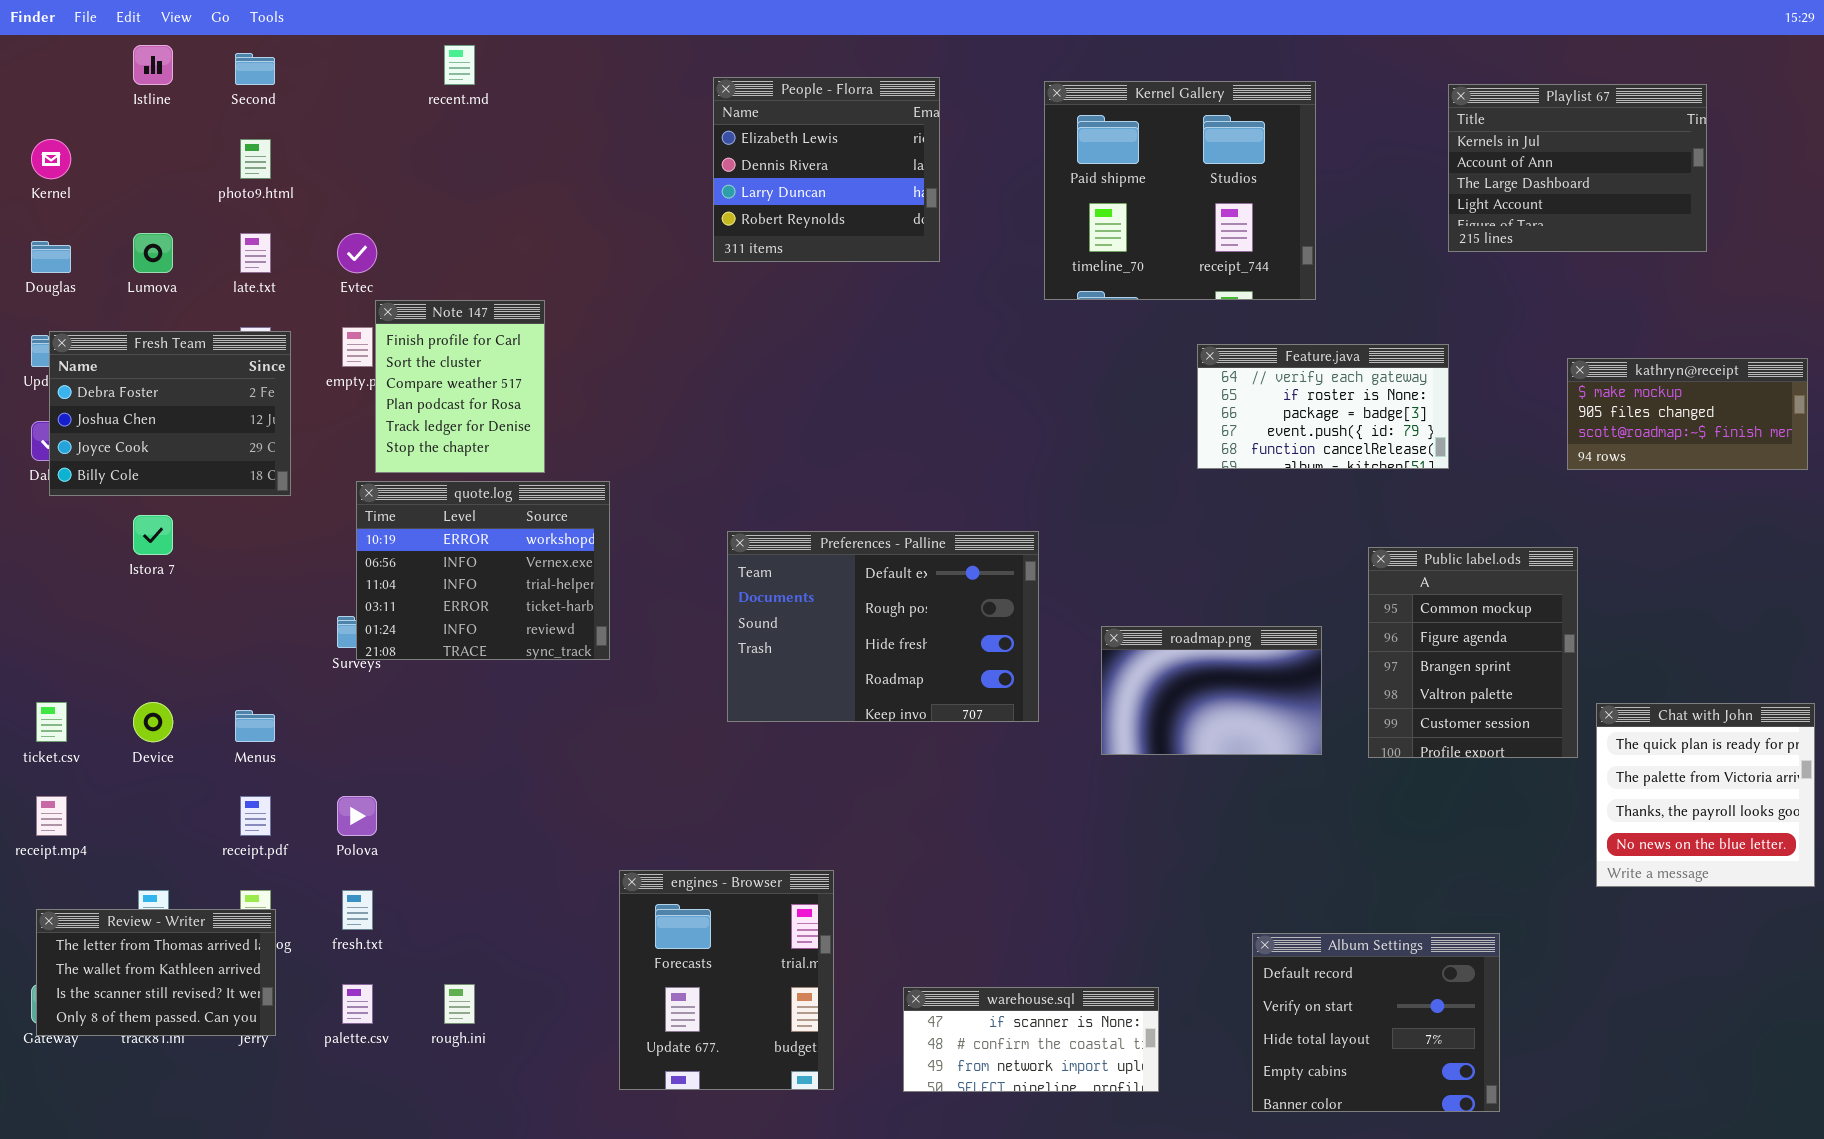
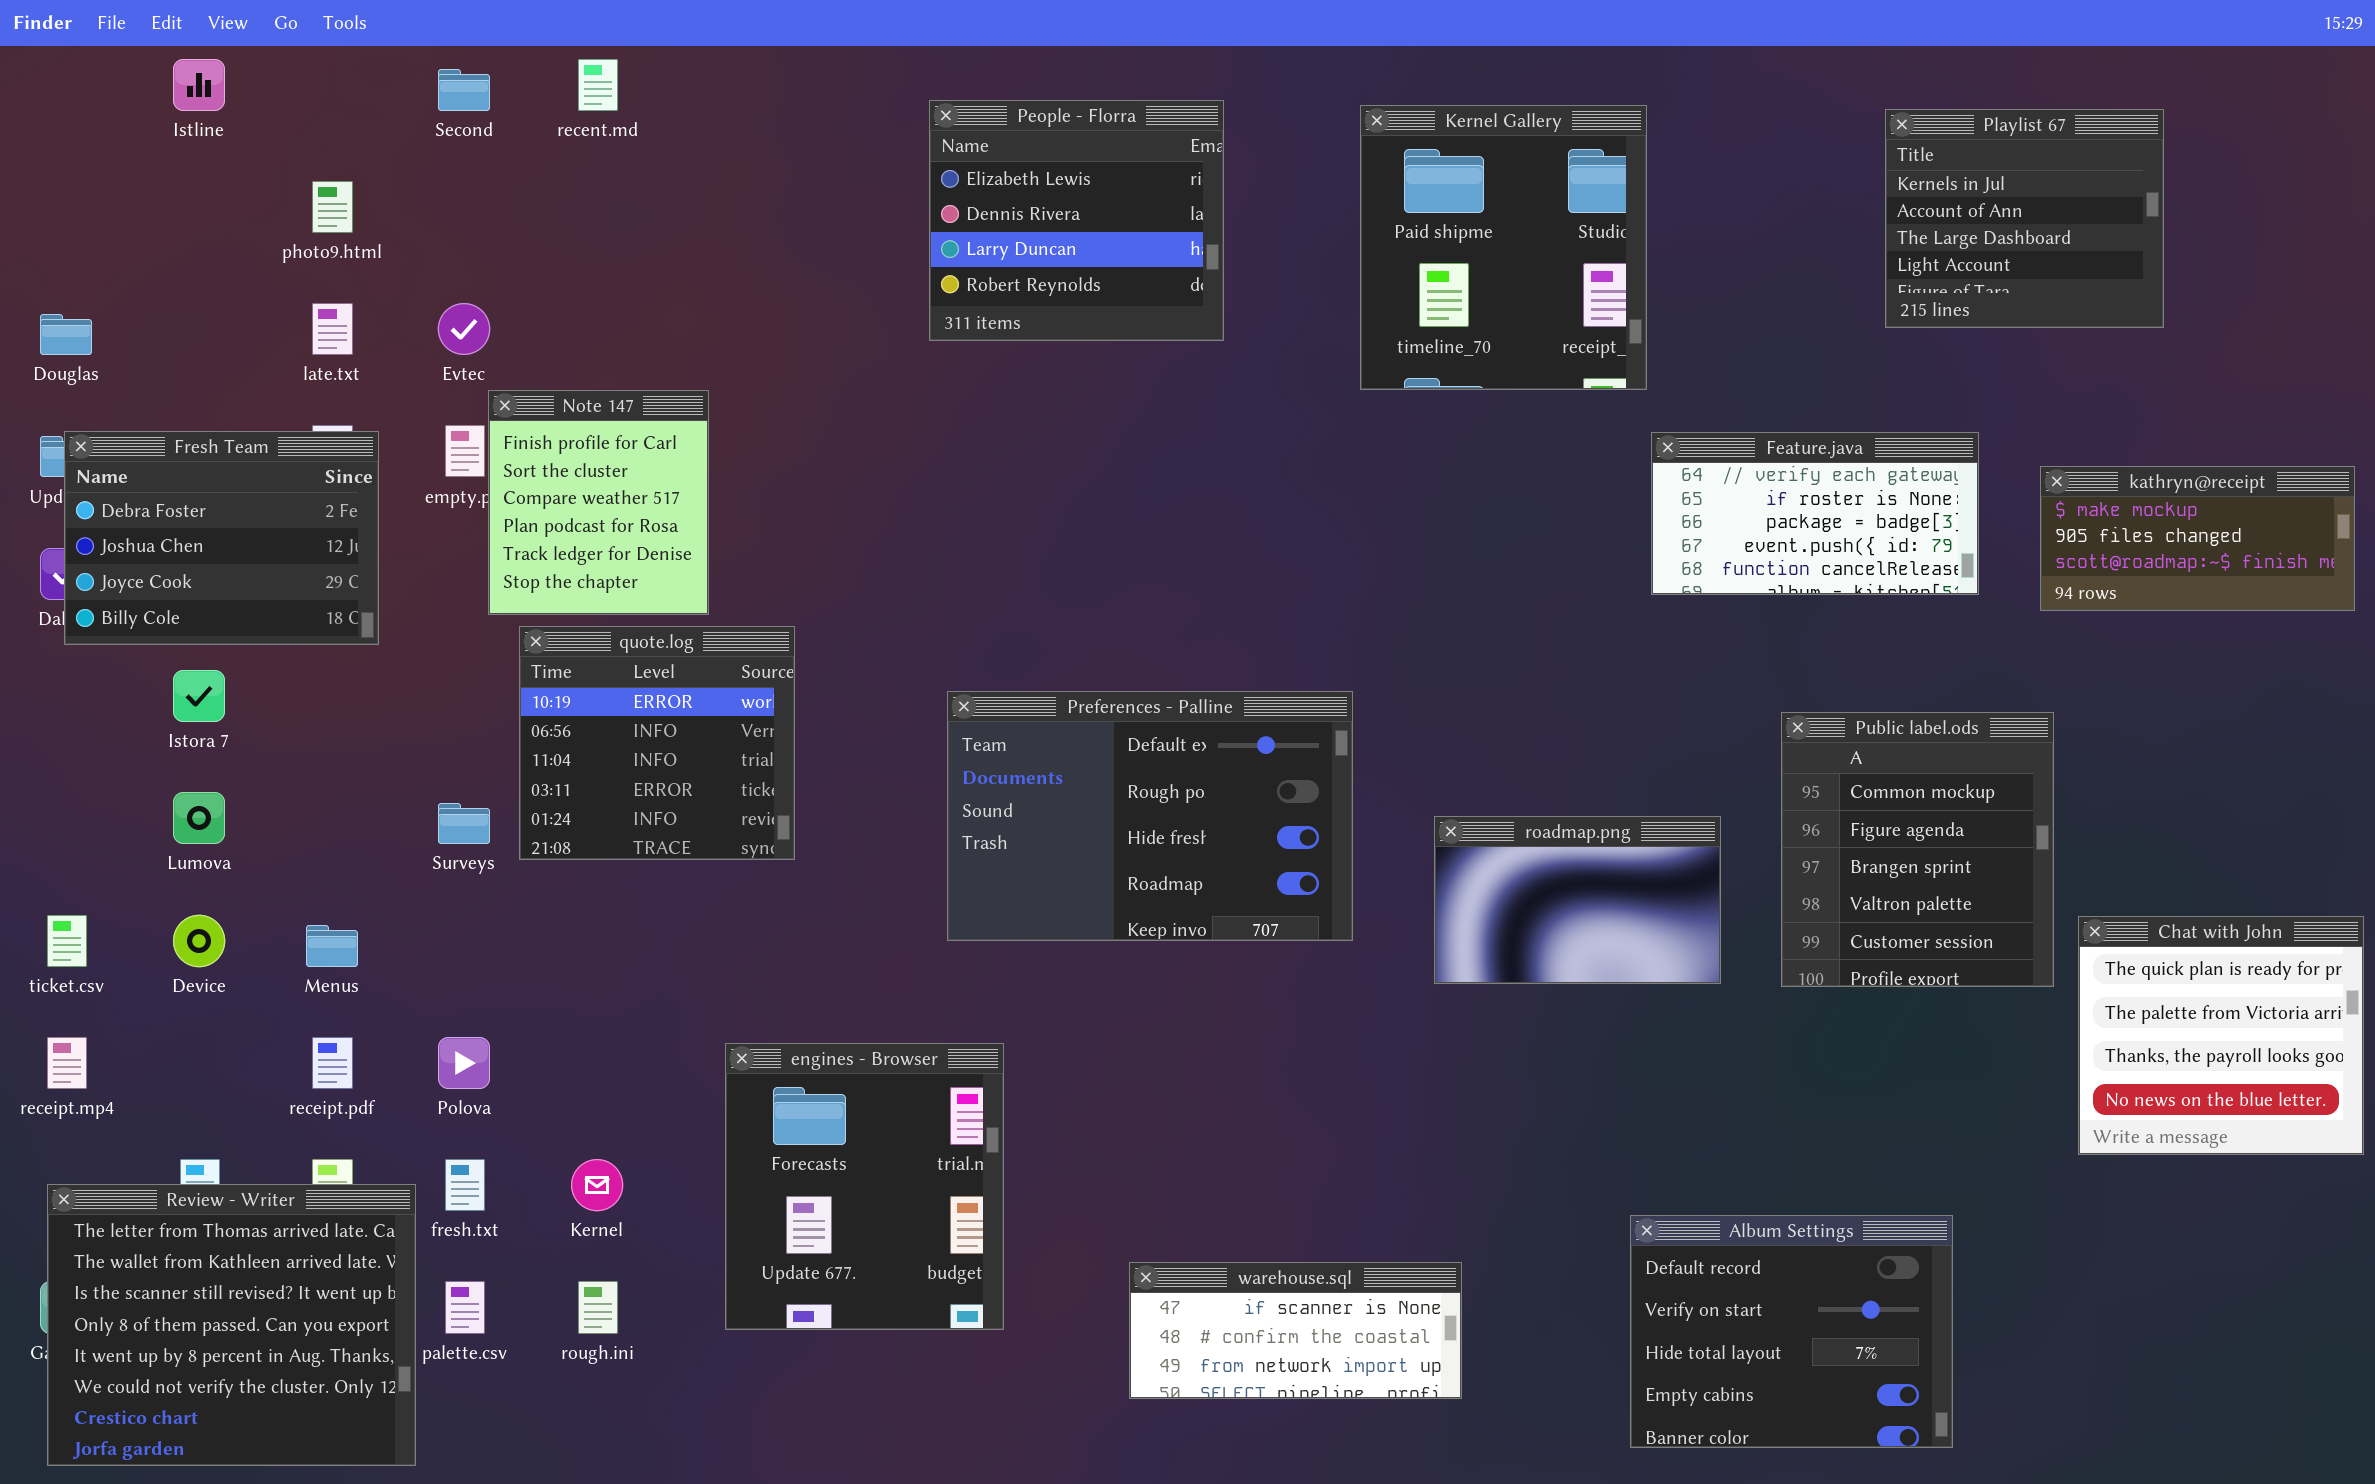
Second: [235,53,275,85] -> [438,69,490,111], moved
Kernel Gallery: [1044,81,1316,300] -> [1360,105,1647,390], resized
Playlist 67: [1448,84,1707,252] -> [1885,109,2164,328], resized
Kernel: [31,139,71,179] -> [571,1159,623,1211], moved
Lumova: [133,233,173,273] -> [173,792,225,844], moved
Feature.java: [1197,344,1449,469] -> [1651,432,1979,595], moved
quote.log: [356,481,610,660] -> [519,626,795,860], resized
engines - Browser: [619,870,834,1090] -> [725,1043,1004,1330], moved
Review - Writer: [36,909,276,1036] -> [47,1184,416,1466], resized
warehouse.sql: [903,987,1159,1092] -> [1129,1262,1462,1399], moved

